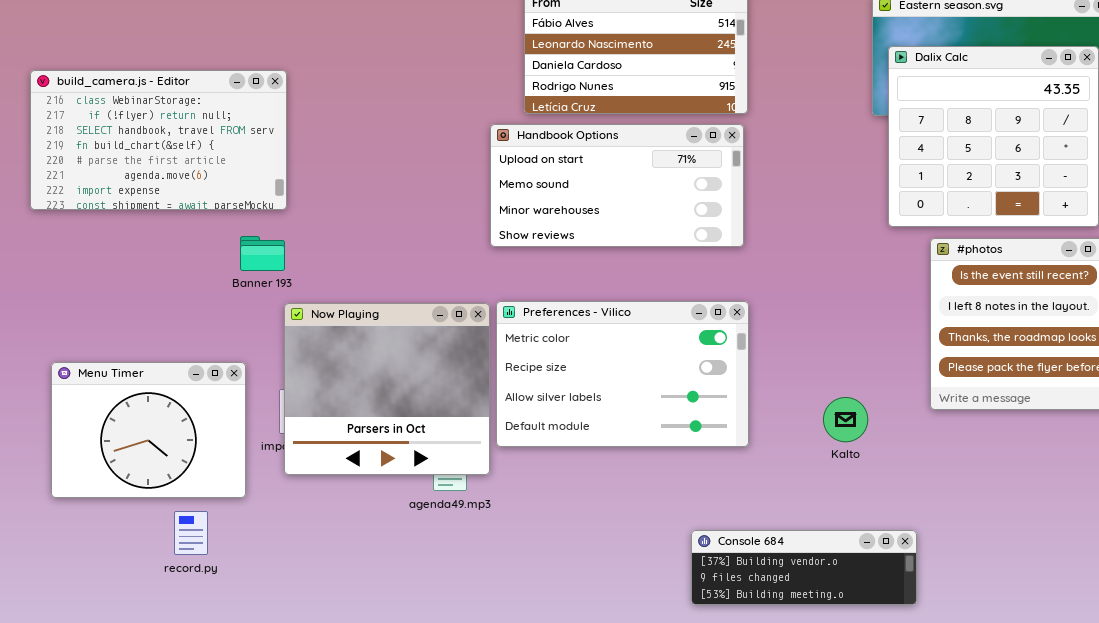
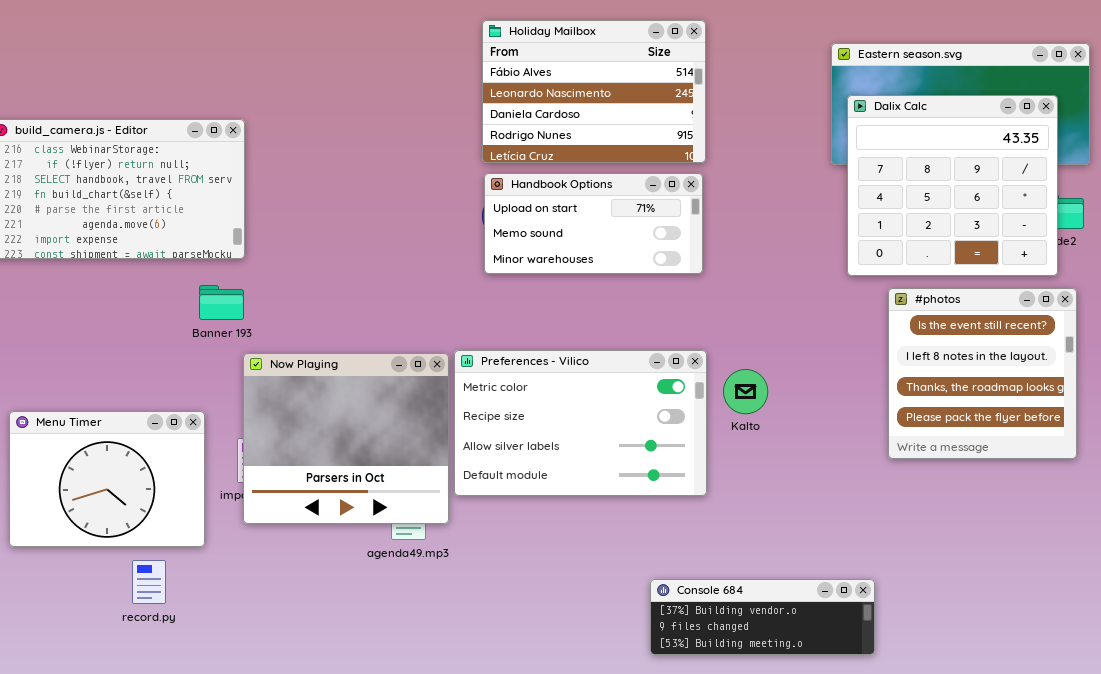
Handbook Options: [490,124,744,247] -> [484,173,703,274], resized
Kalto: [823,397,868,442] -> [723,369,768,414], moved

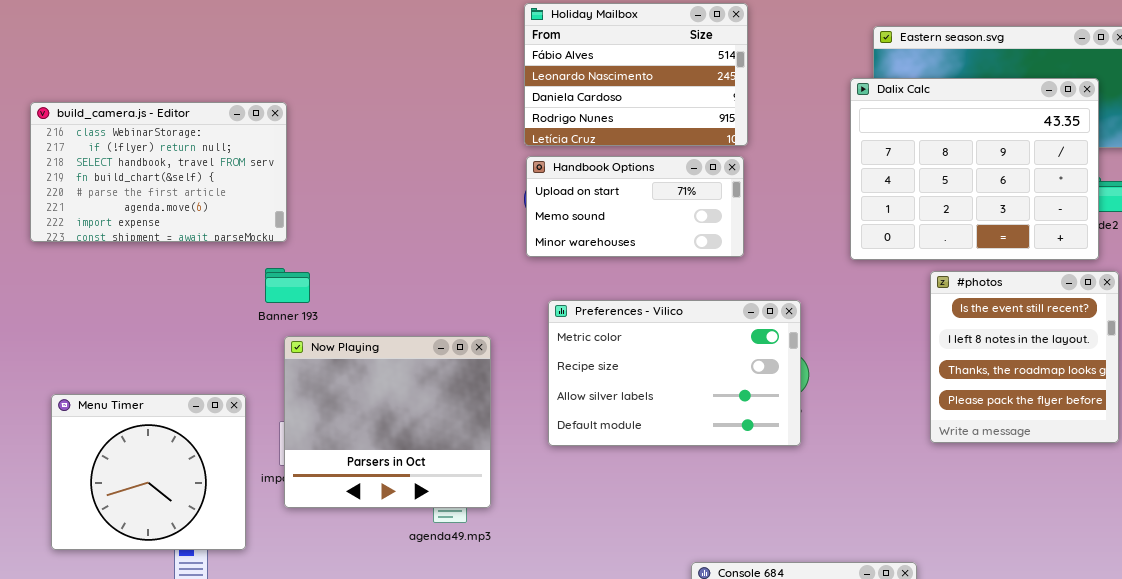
Dalix Calc: [847,95,1058,276] -> [850,78,1099,260], resized
Banner 193: [199,285,244,320] -> [265,268,310,303], moved
Preferences - Vilico: [454,350,707,496] -> [548,300,801,446], moved
Menu Timer: [9,411,205,547] -> [51,394,246,550], resized

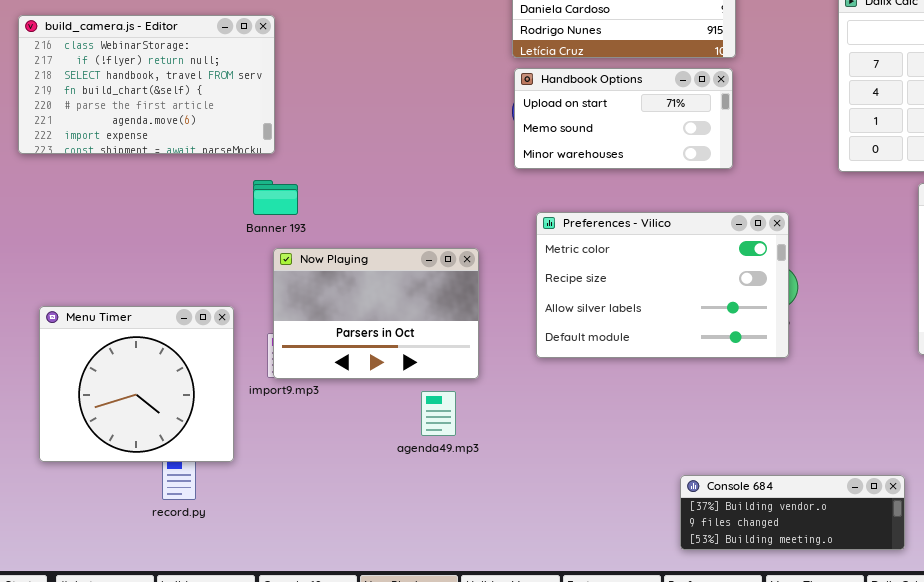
Now Playing: [284,336,491,508] -> [273,248,479,379], resized

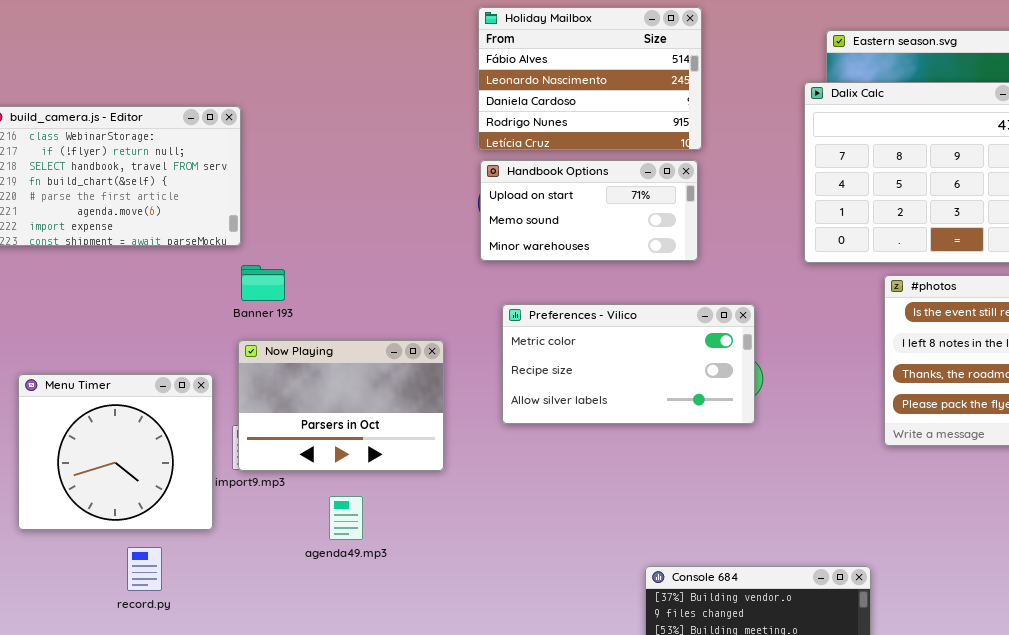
Banner 193: [253,180,298,215] -> [241,265,285,301], moved
Preferences - Vilico: [536,212,789,358] -> [502,304,755,424], resized
Menu Timer: [39,306,234,462] -> [18,374,213,530], moved
agenda49.mp3: [421,391,456,436] -> [329,496,363,540], moved

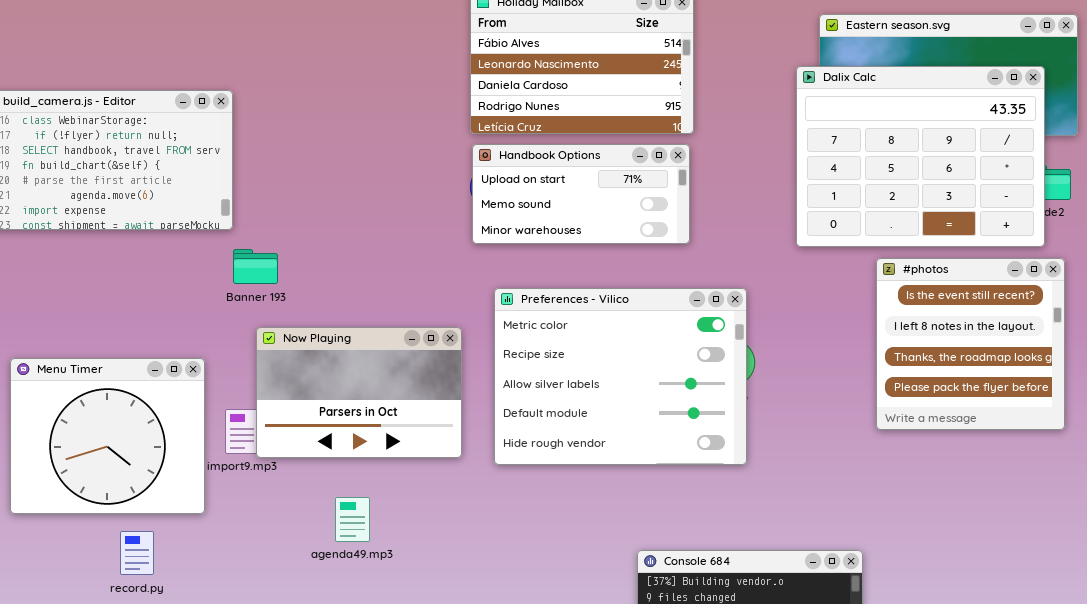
Preferences - Vilico: [502,304,755,424] -> [494,288,747,465], resized
Now Playing: [238,340,444,471] -> [256,327,462,458], moved
agenda49.mp3: [329,496,363,540] -> [335,497,370,542], moved

